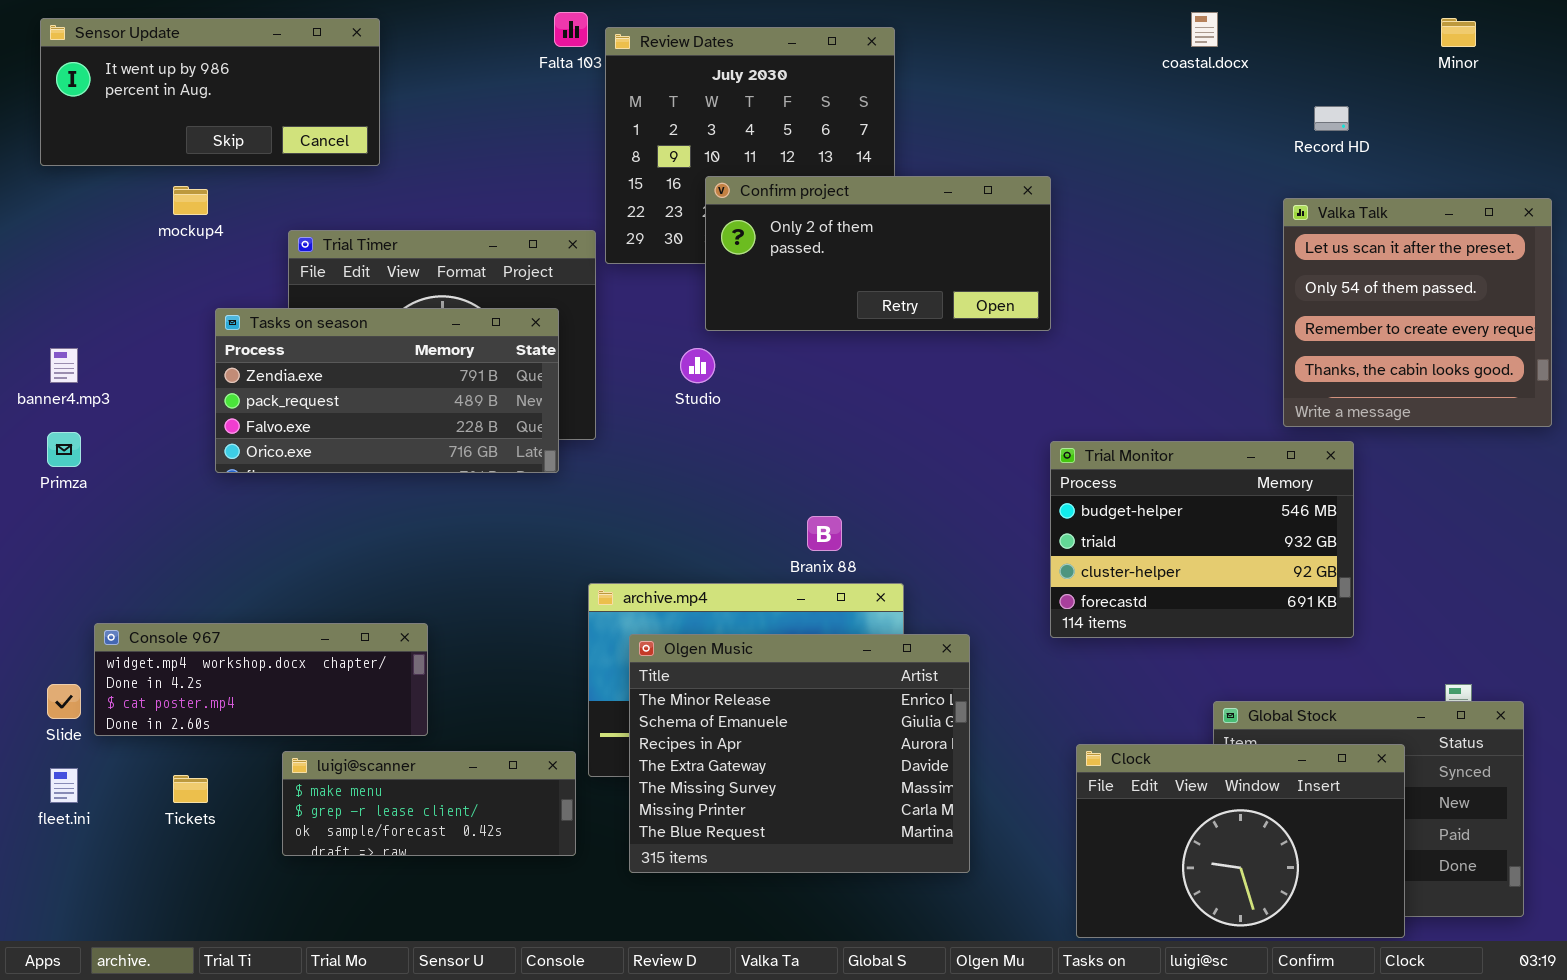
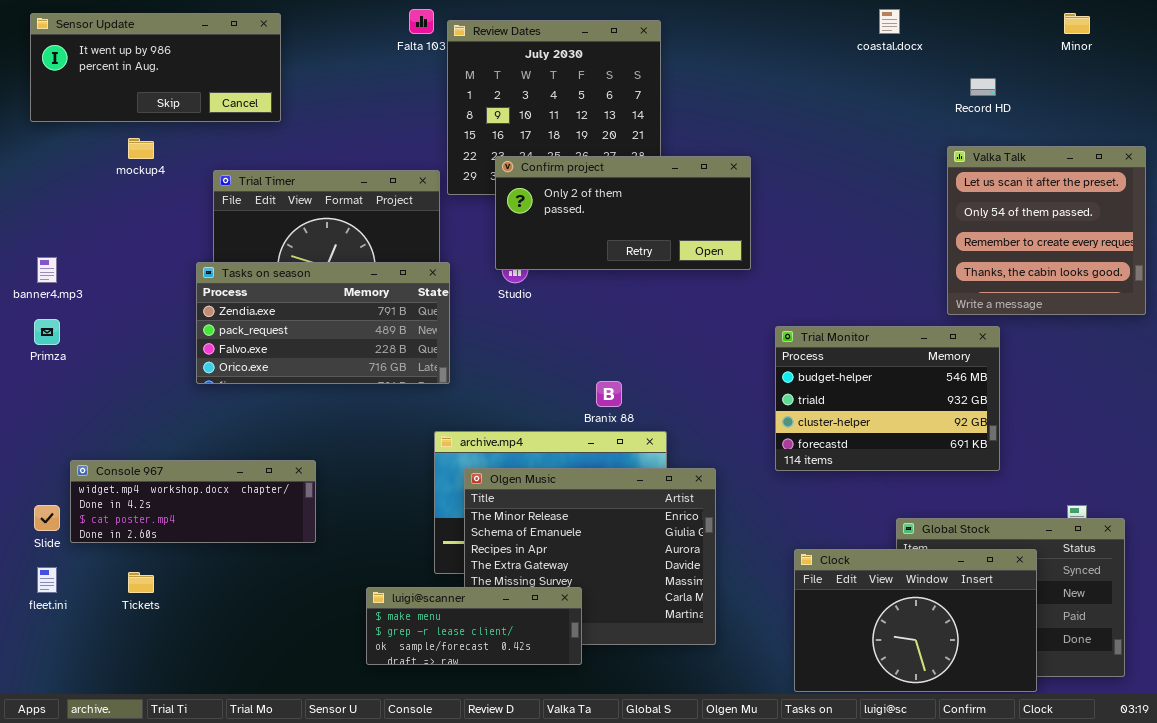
Confirm project: [705,176,1051,331] -> [495,156,751,270], moved
Tasks on season: [215,308,559,473] -> [196,262,450,384], moved
luigi@scanner: [282,751,576,856] -> [366,587,582,665], moved

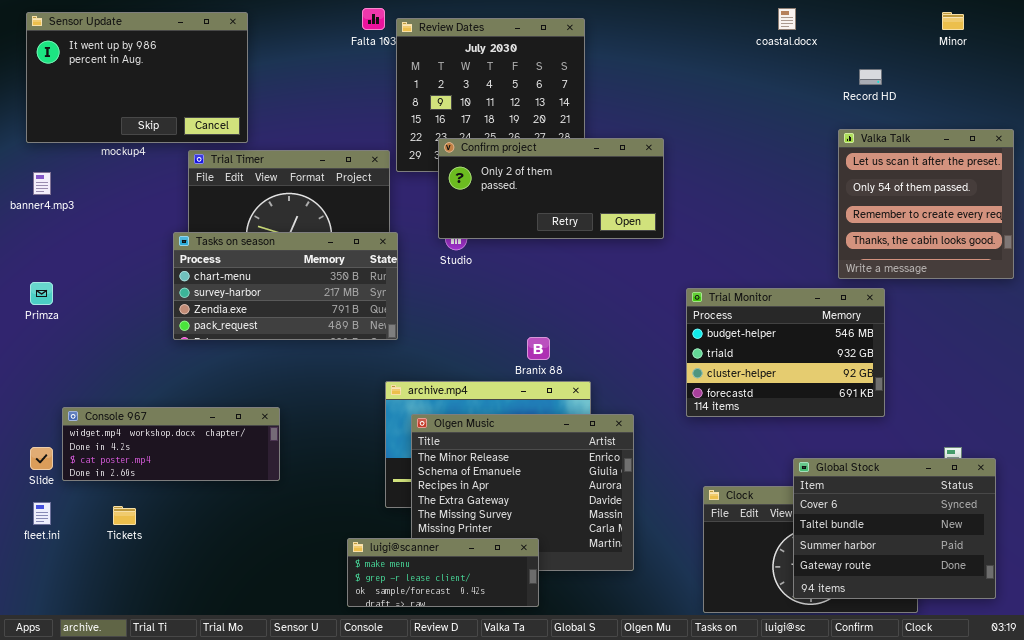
Sensor Update: [30,13,281,122] -> [26,12,248,143], resized
banner4.mp3: [37,257,57,283] -> [33,172,51,195], moved
Tasks on season: [196,262,450,384] -> [173,232,398,340], scrolled up 2 rows
Global Stock: [896,518,1125,677] -> [793,458,996,599], raised
luigi@scanner: [366,587,582,665] -> [347,538,539,607], moved

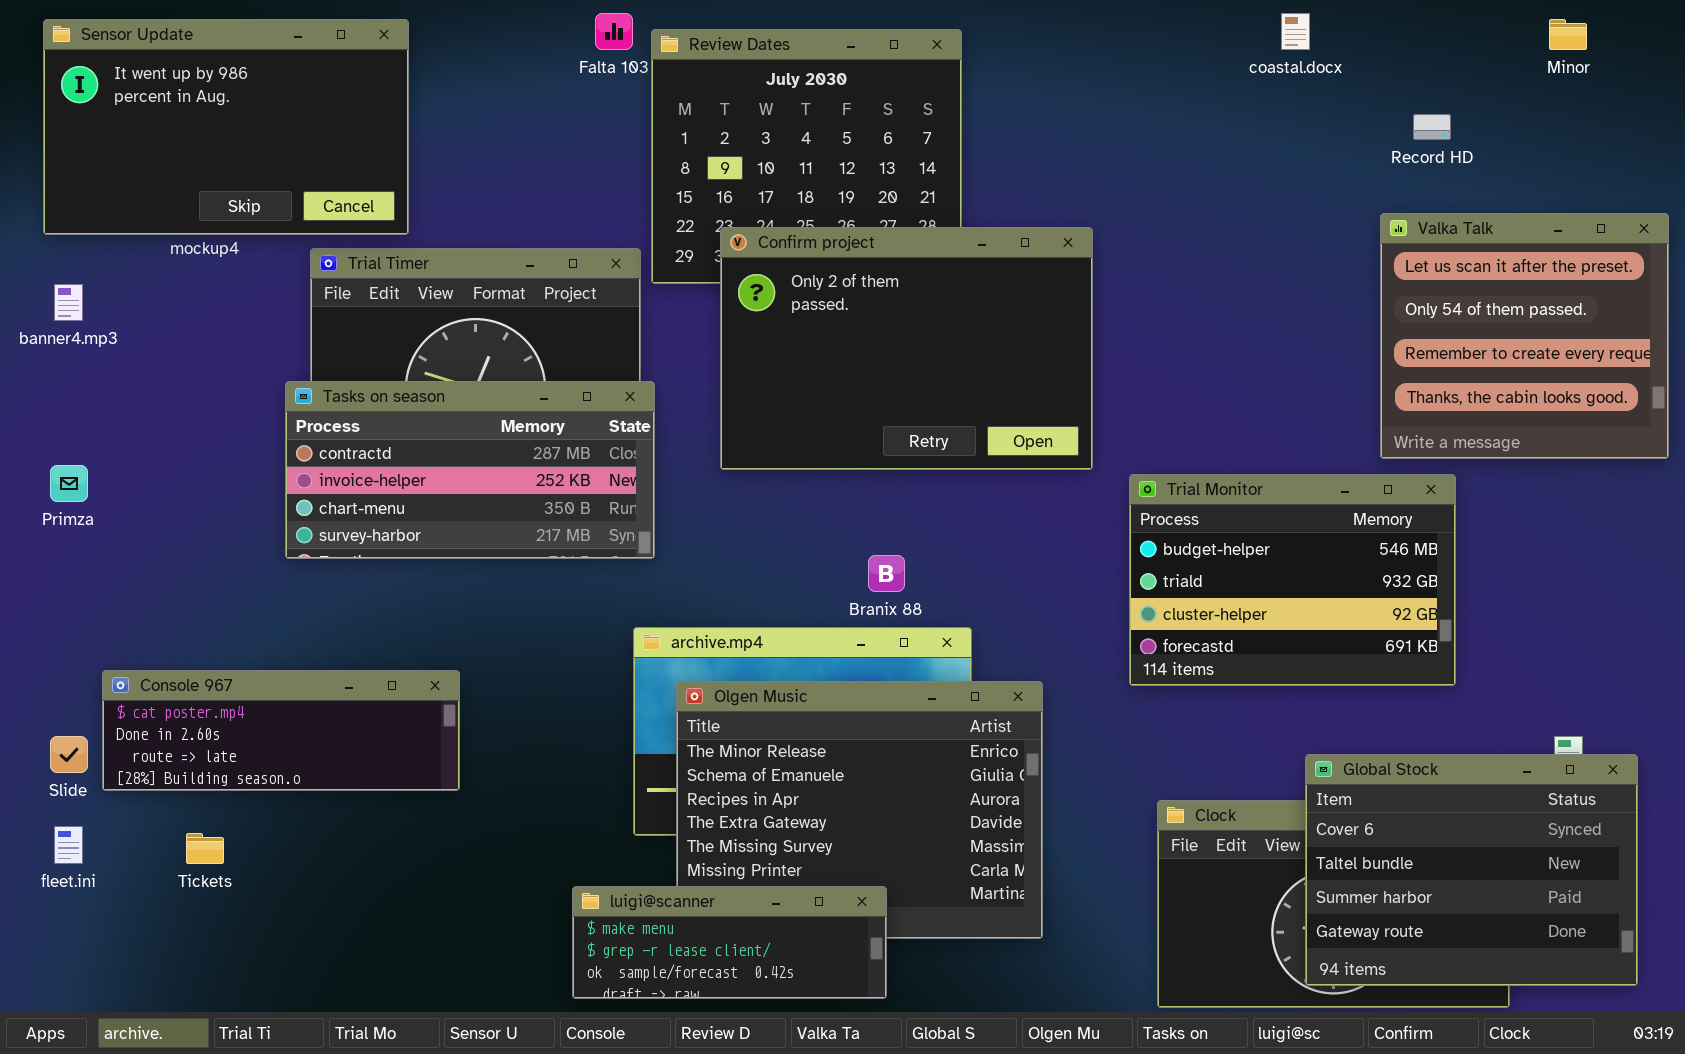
Confirm project: [438,138,664,239] -> [720,227,1093,470], resized
Tasks on season: [173,232,398,340] -> [285,381,655,559], scrolled up 2 rows
Console 967: [62,407,280,481] -> [102,670,460,791], scrolled down 2 rows

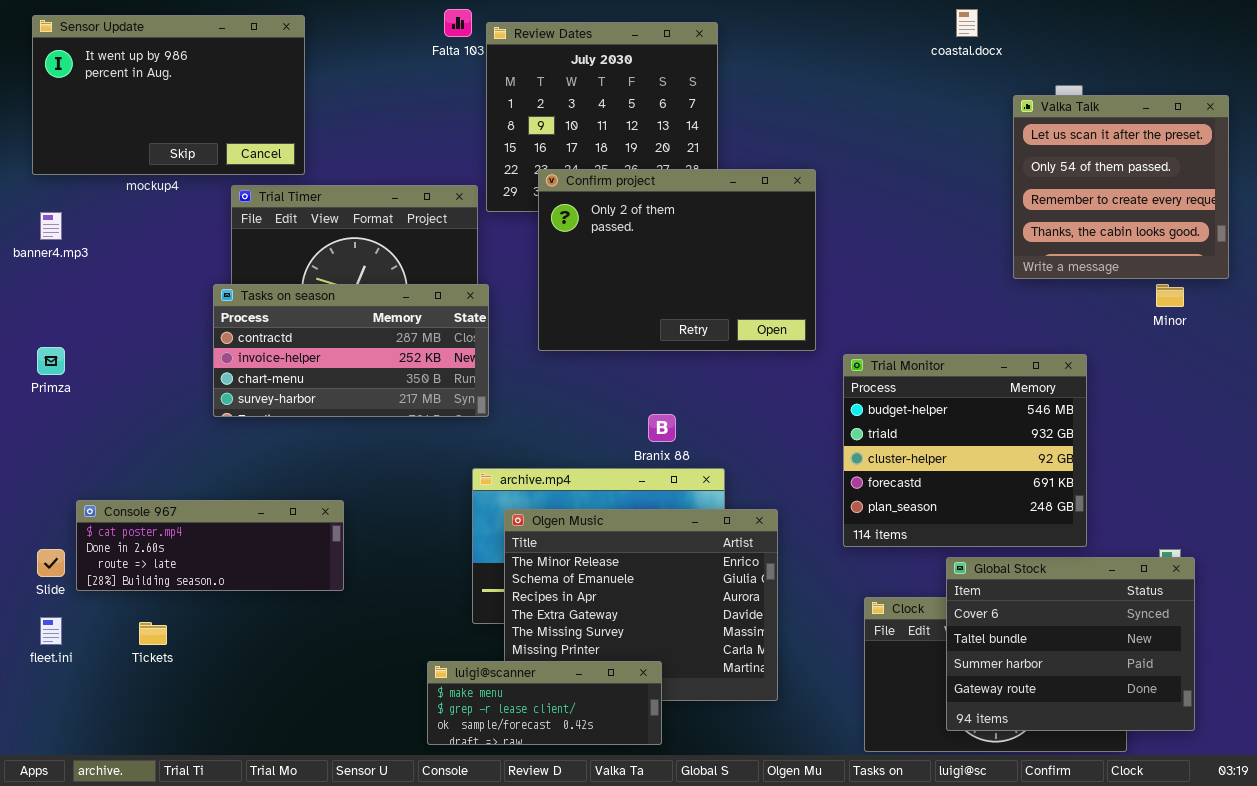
Minor: [1549,19,1587,50] -> [1156,284,1184,307], moved
Valka Talk: [1380,213,1669,459] -> [1013,95,1229,279], moved
Trial Monitor: [1129,474,1456,686] -> [843,354,1087,547], resized
Global Stock: [1305,754,1638,986] -> [946,557,1195,731], moved

